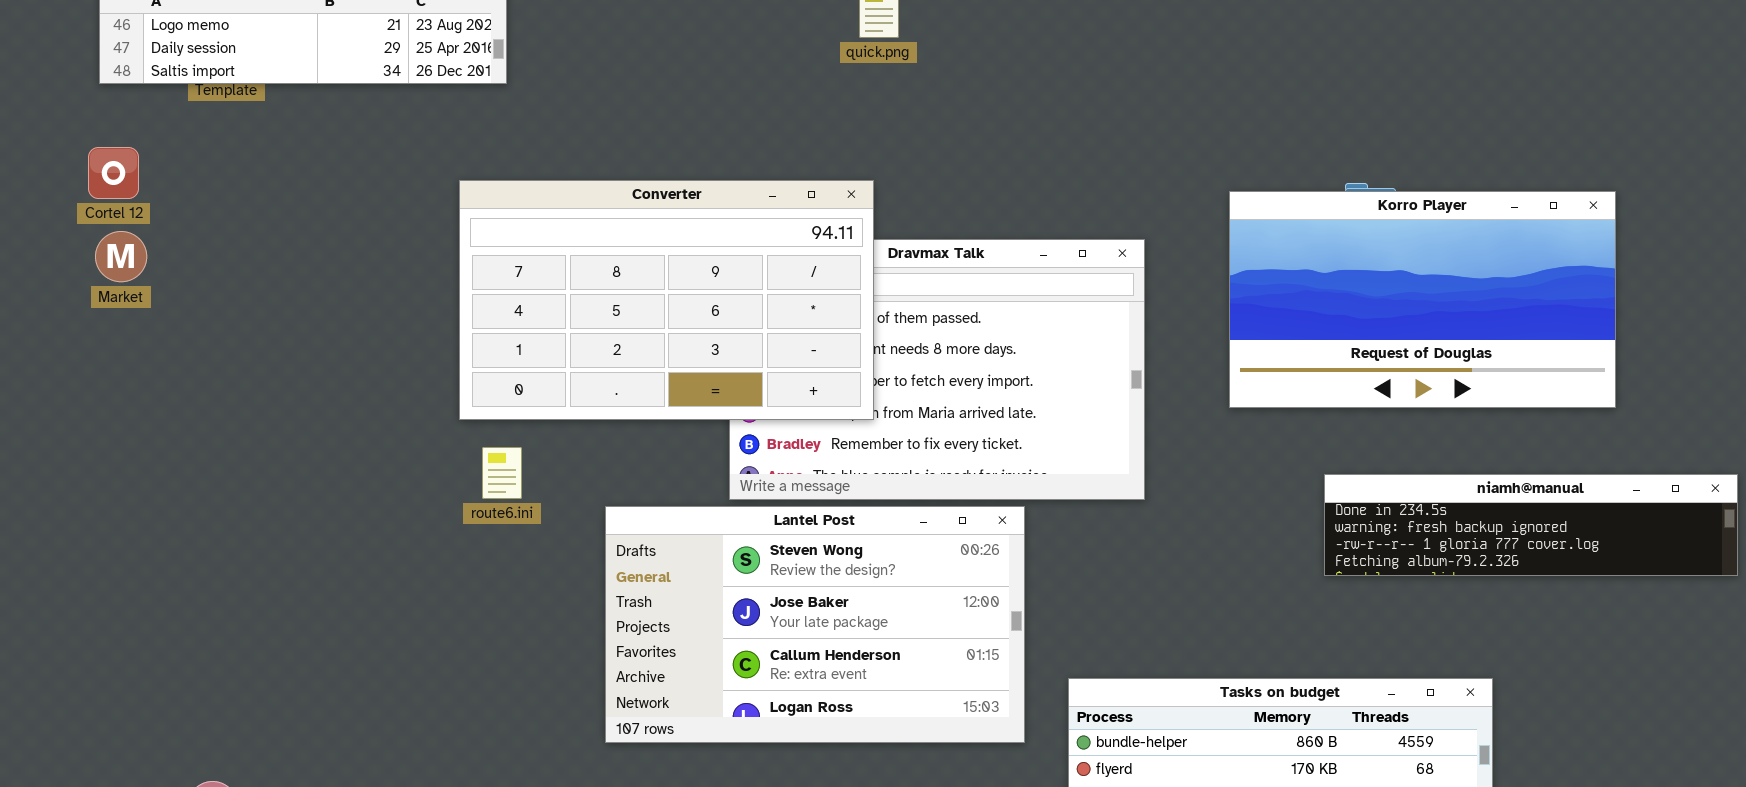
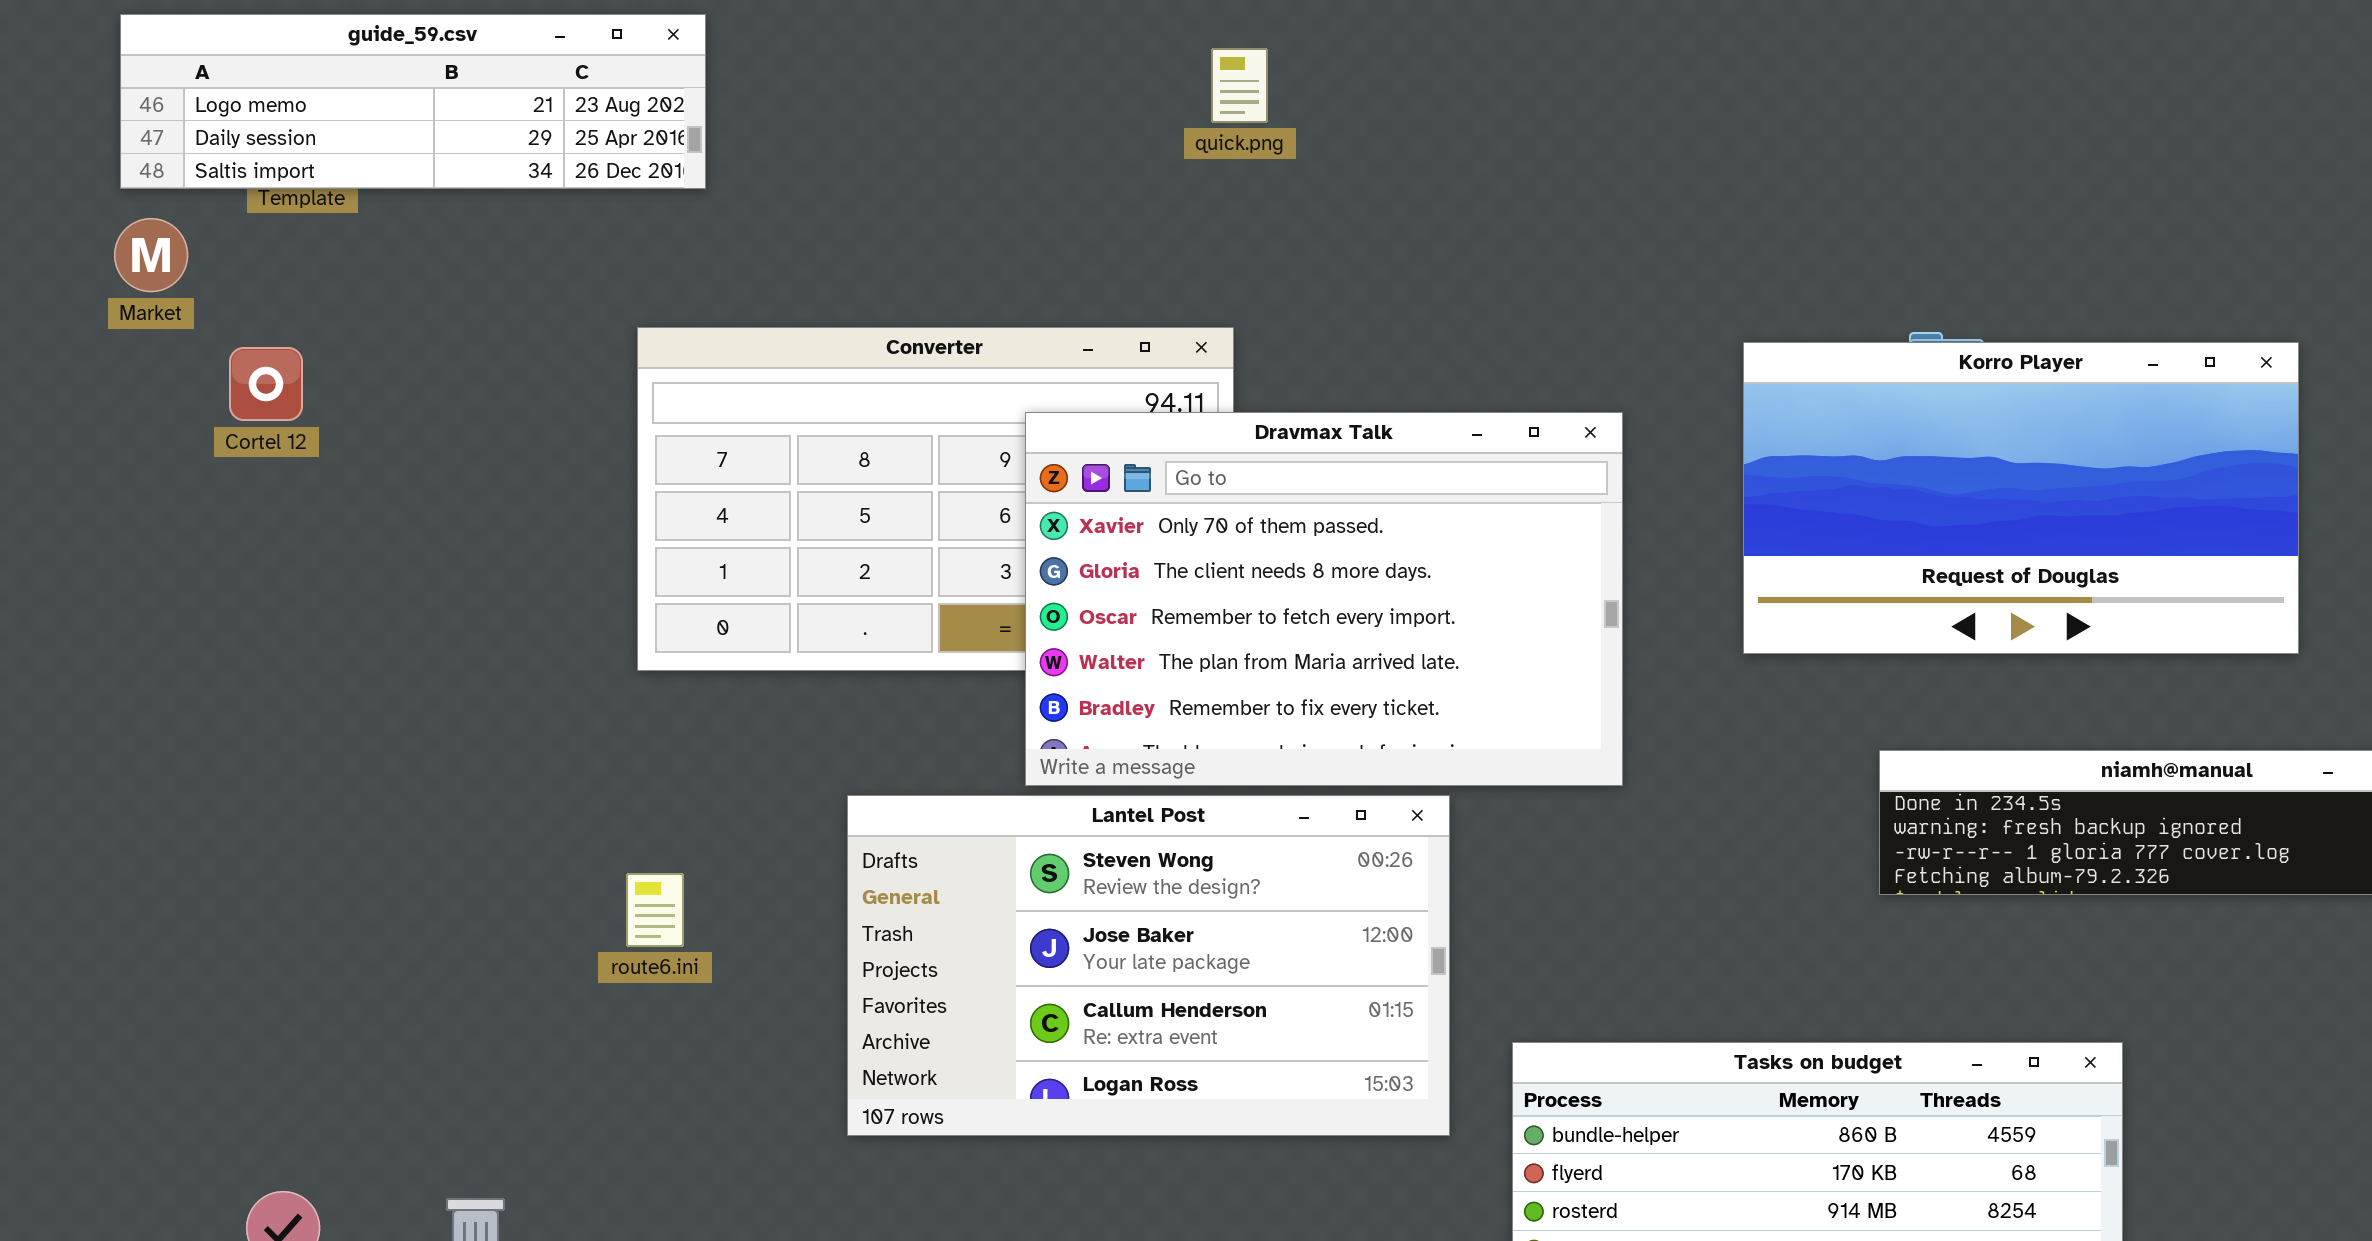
Cortel 12: [88,147,139,199] -> [229,347,303,421], moved
Market: [95,231,147,282] -> [114,218,188,292], moved
Dravmax Talk: [729,239,1145,500] -> [1025,412,1623,786], raised
route6.ini: [482,447,522,499] -> [626,873,684,947], moved

